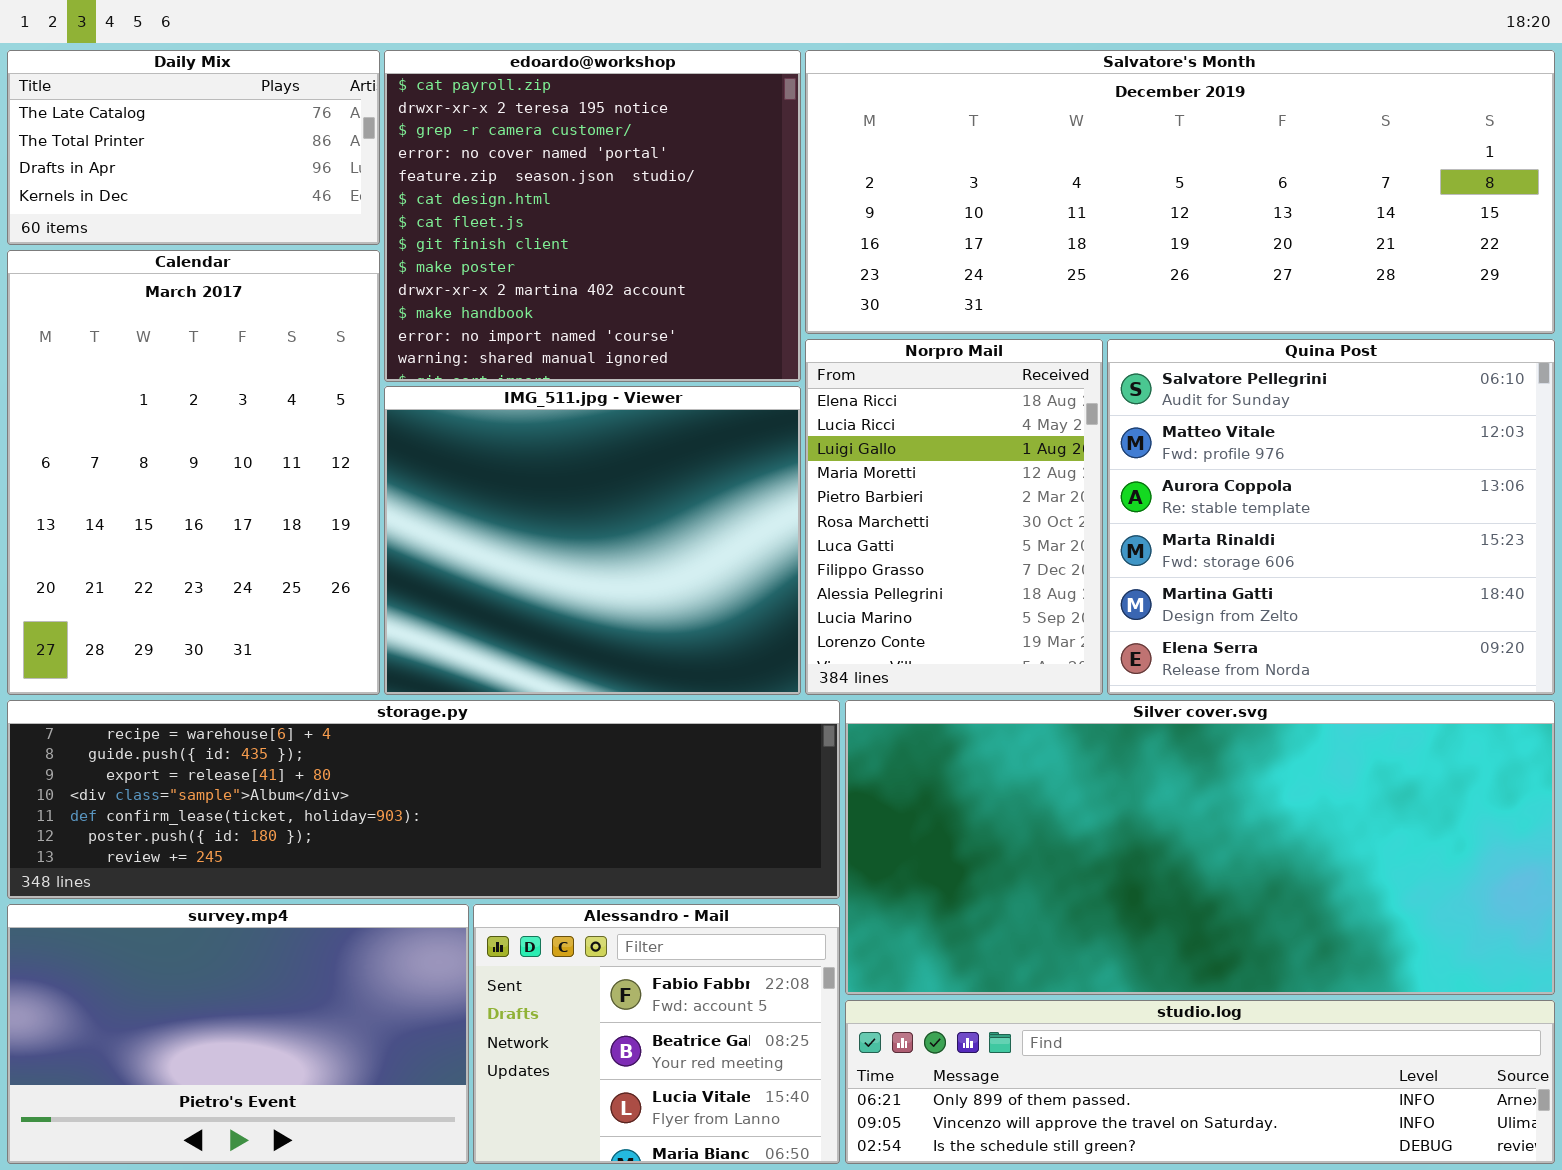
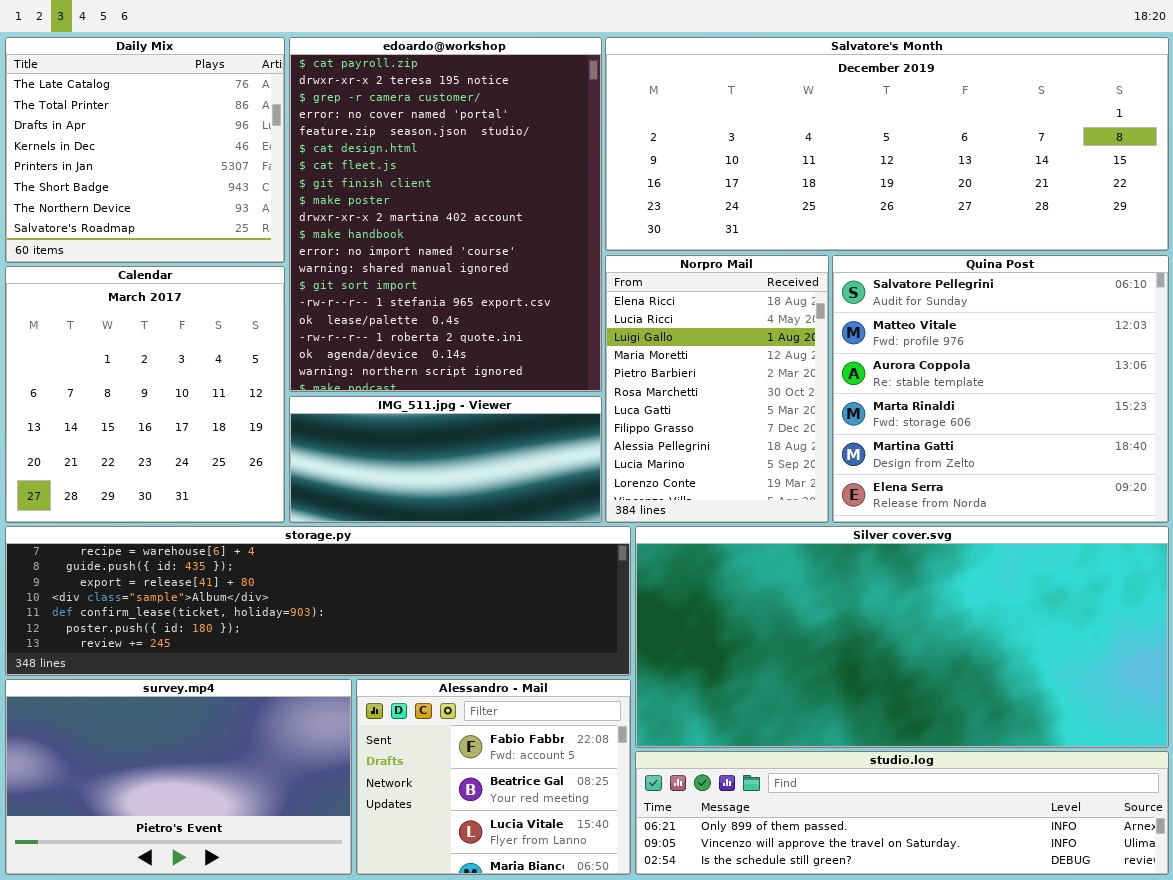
Daily Mix: [7,50,380,245] -> [5,37,285,263], resized
edoardo@workshop: [384,50,801,382] -> [289,37,602,392], resized
Calendar: [7,250,380,695] -> [5,266,285,523], resized
IMG_511.jpg - Viewer: [384,386,801,695] -> [289,396,602,523], resized

